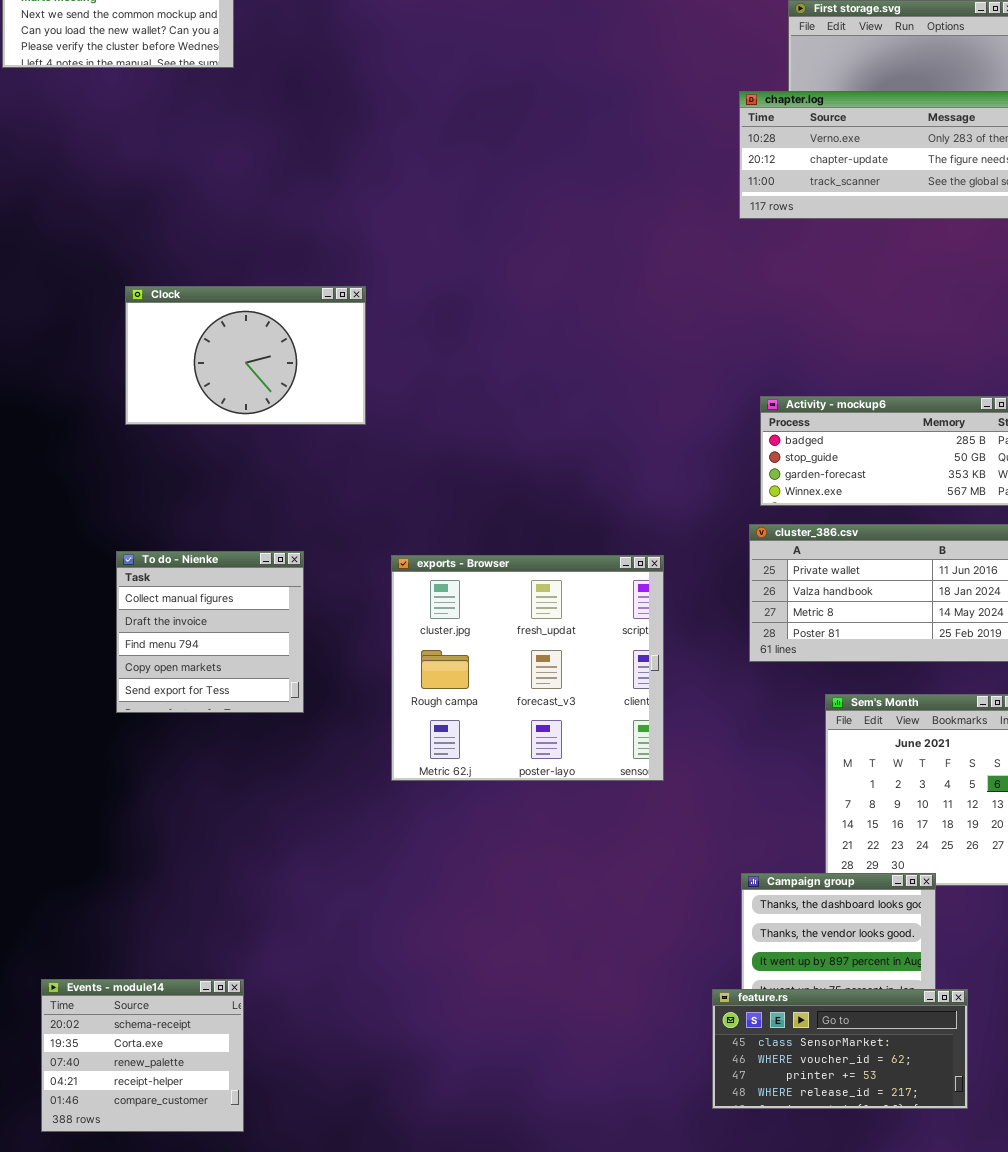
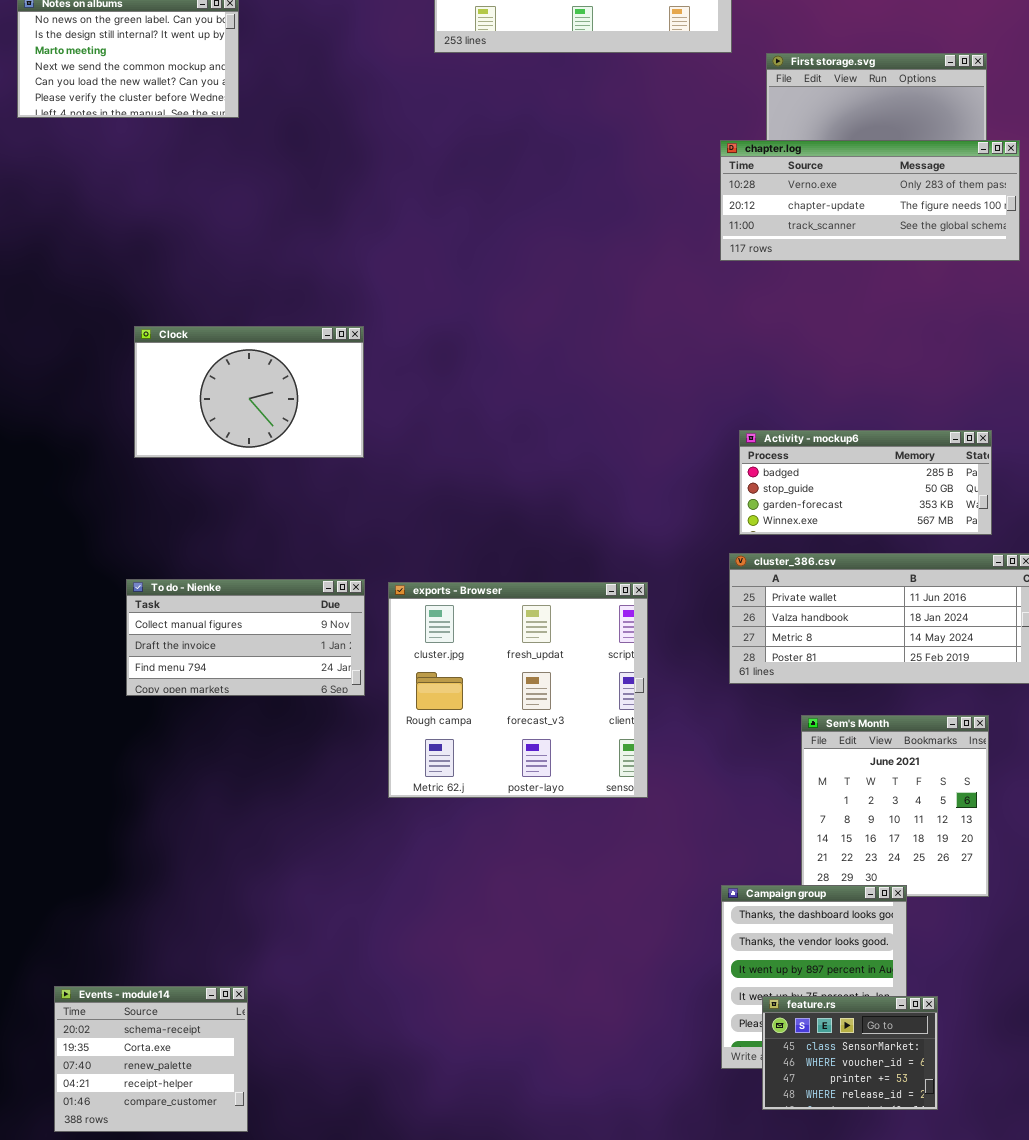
To do - Nienke: [116,551,304,713] -> [126,579,365,696], resized
feature.rs: [712,989,968,1109] -> [762,996,938,1110], resized

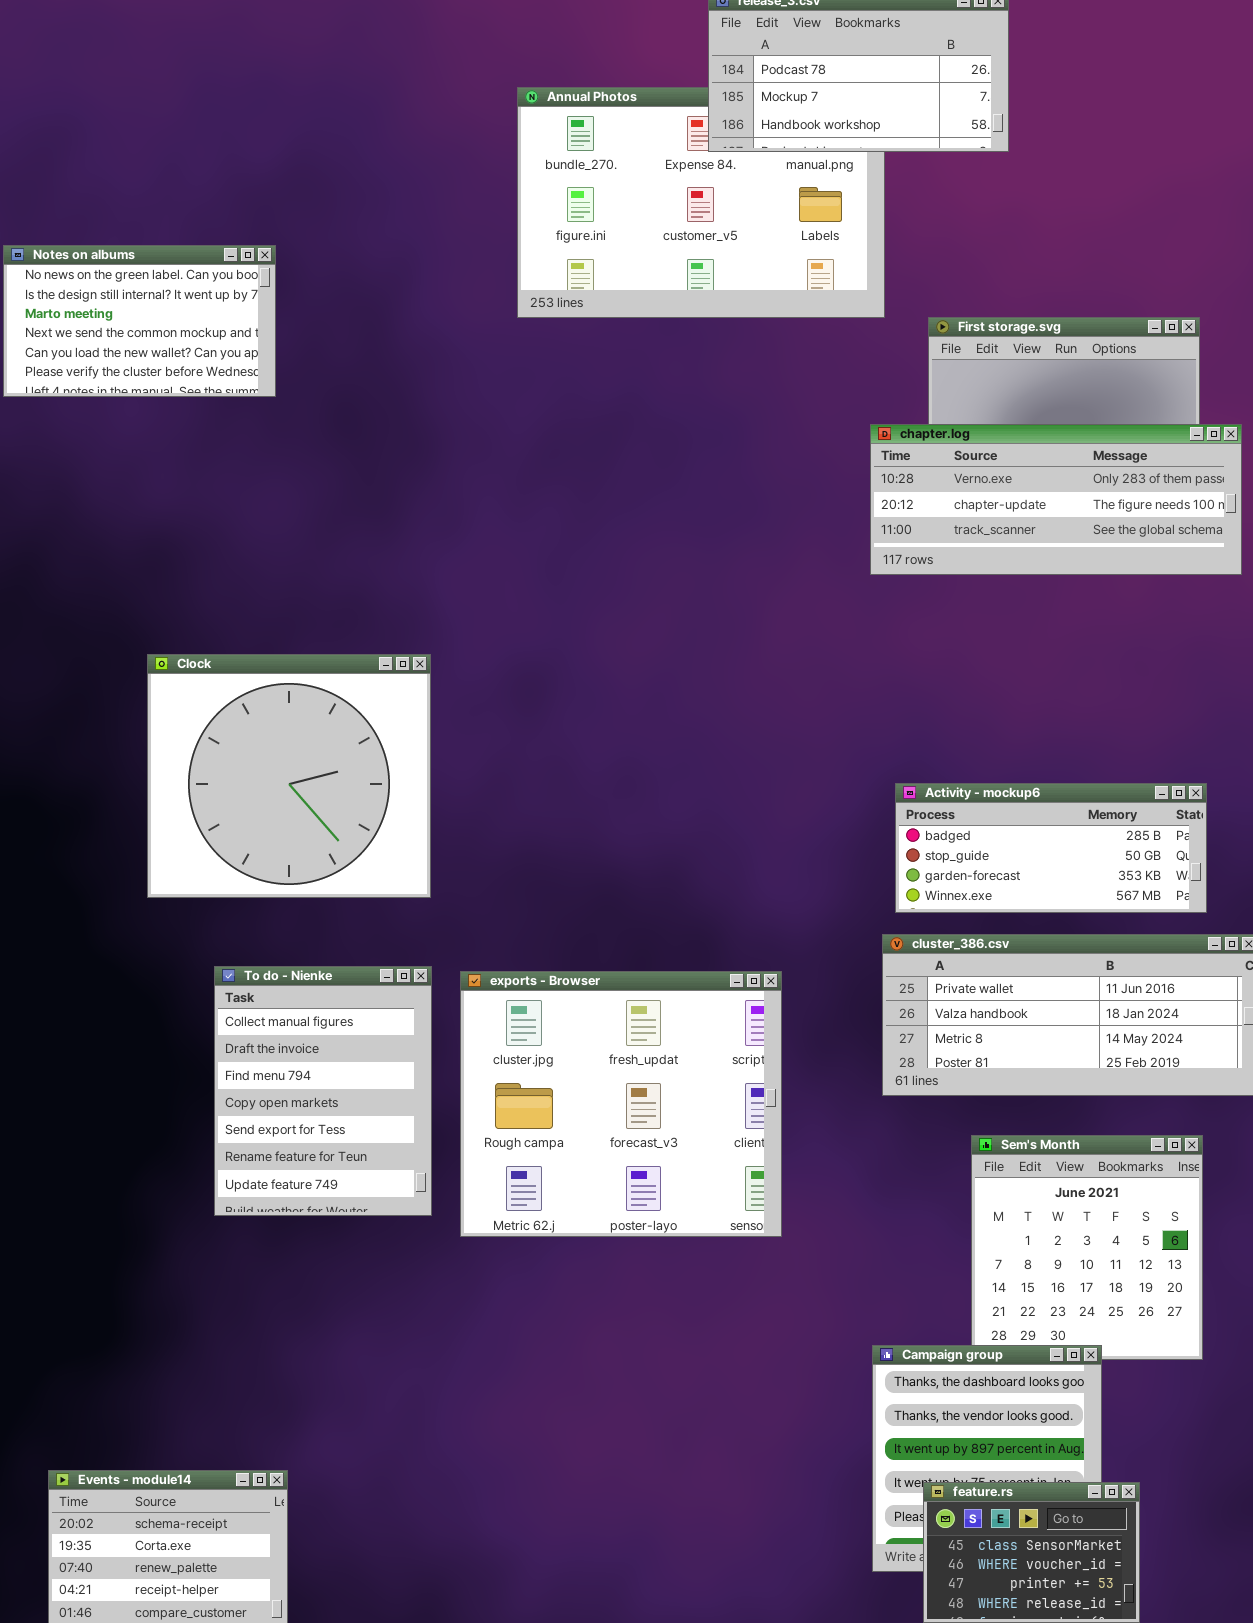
Clock: [134,326,364,458] -> [147,654,431,898], resized
To do - Nienke: [126,579,365,696] -> [214,966,432,1216], resized

